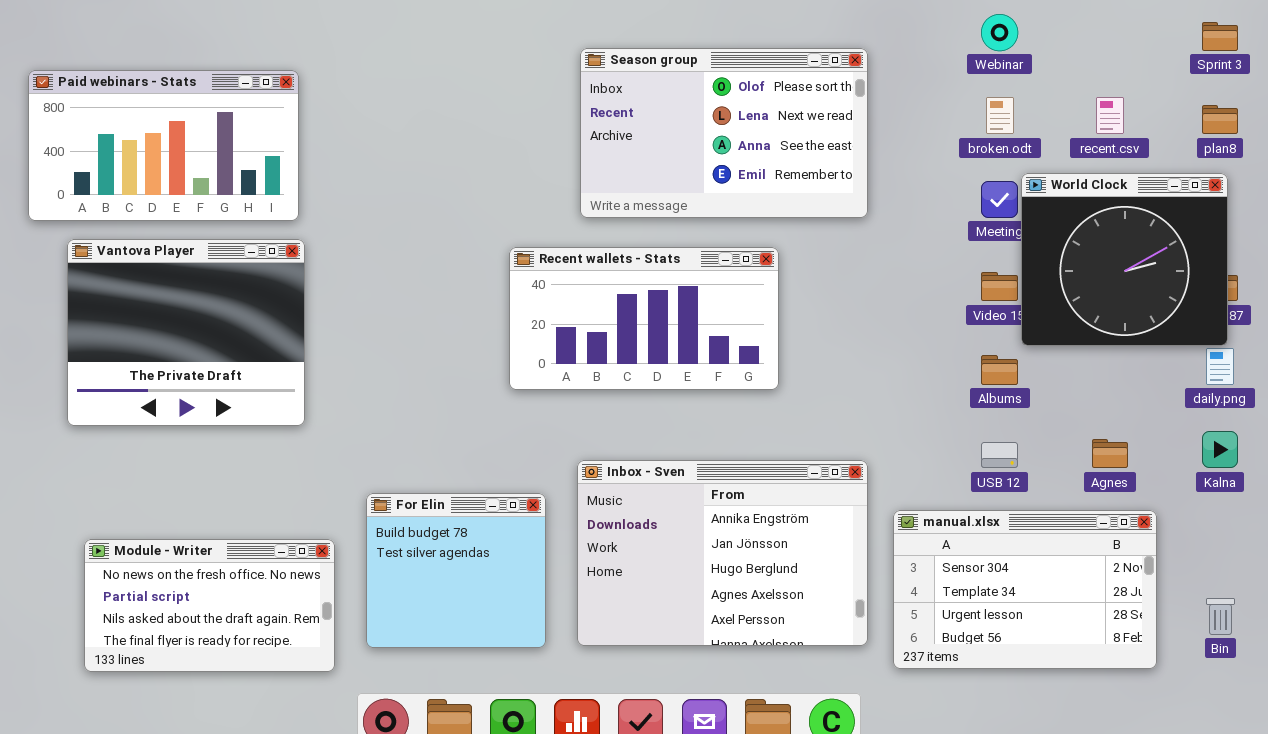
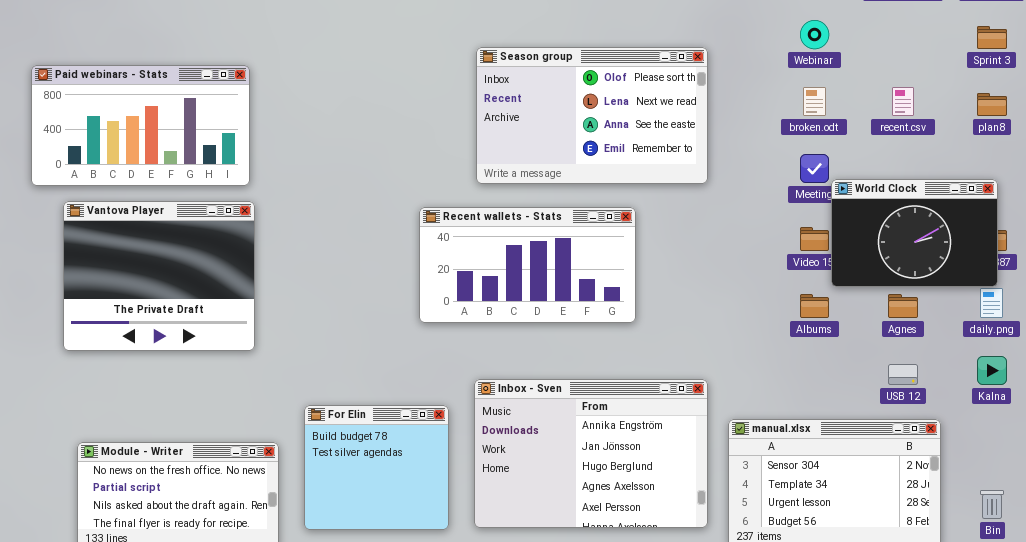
World Clock: [1021,173,1228,346] -> [831,179,998,287], resized
Agnes: [1092,439,1128,468] -> [888,294,918,318], moved
USB 12: [981,442,1018,468] -> [888,364,918,385], moved

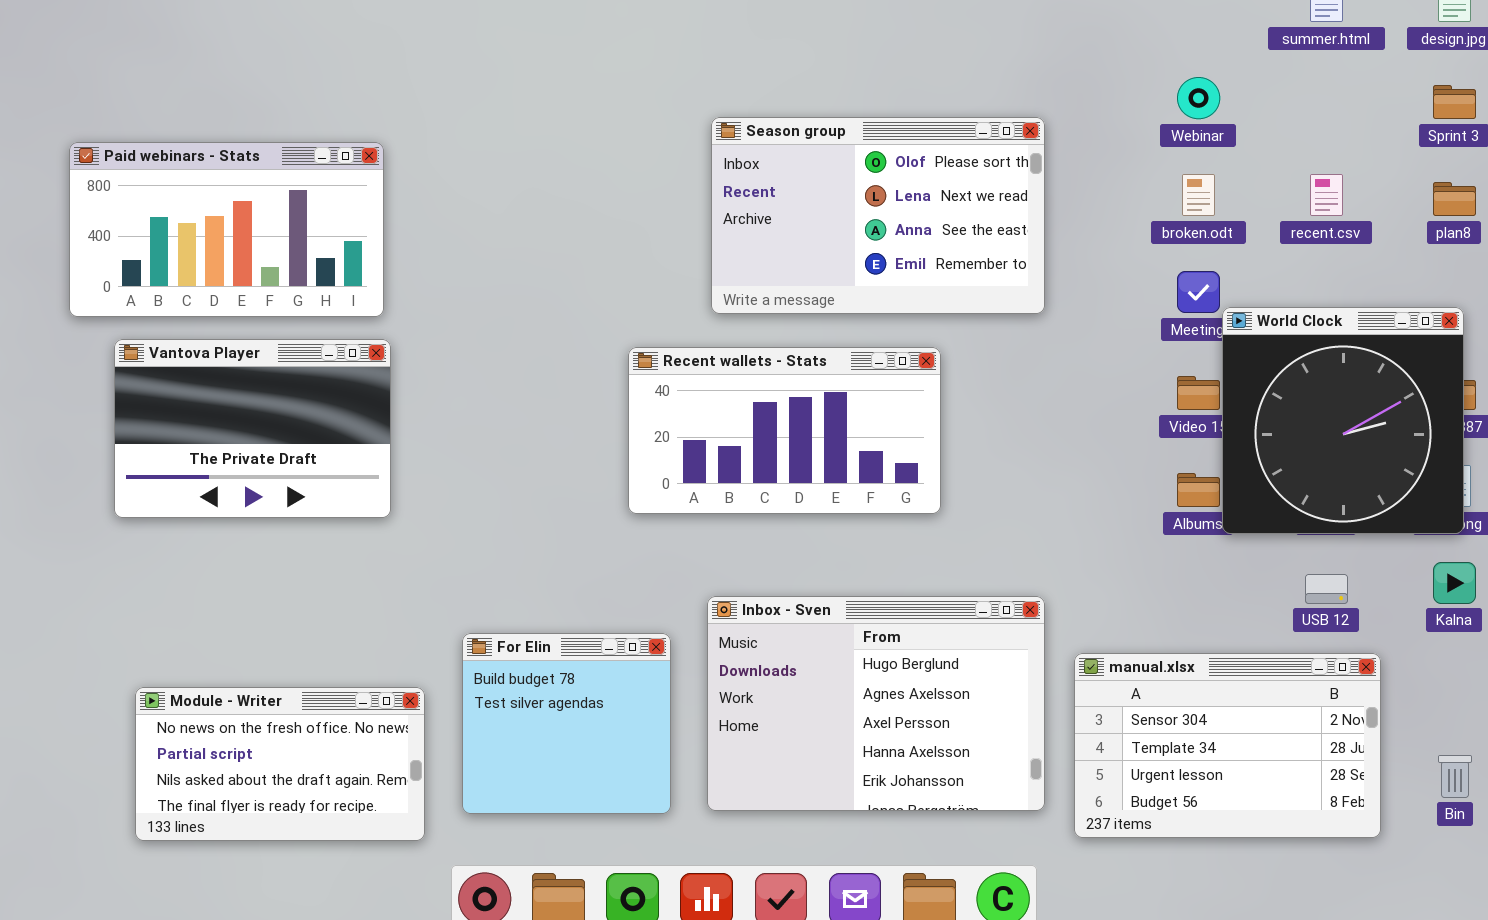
World Clock: [831,179,998,287] -> [1222,307,1464,534], resized
Vantova Player: [63,201,255,351] -> [114,339,391,518], resized
Inbox - Sven: [474,379,708,528] -> [707,596,1045,811], scrolled down 2 rows

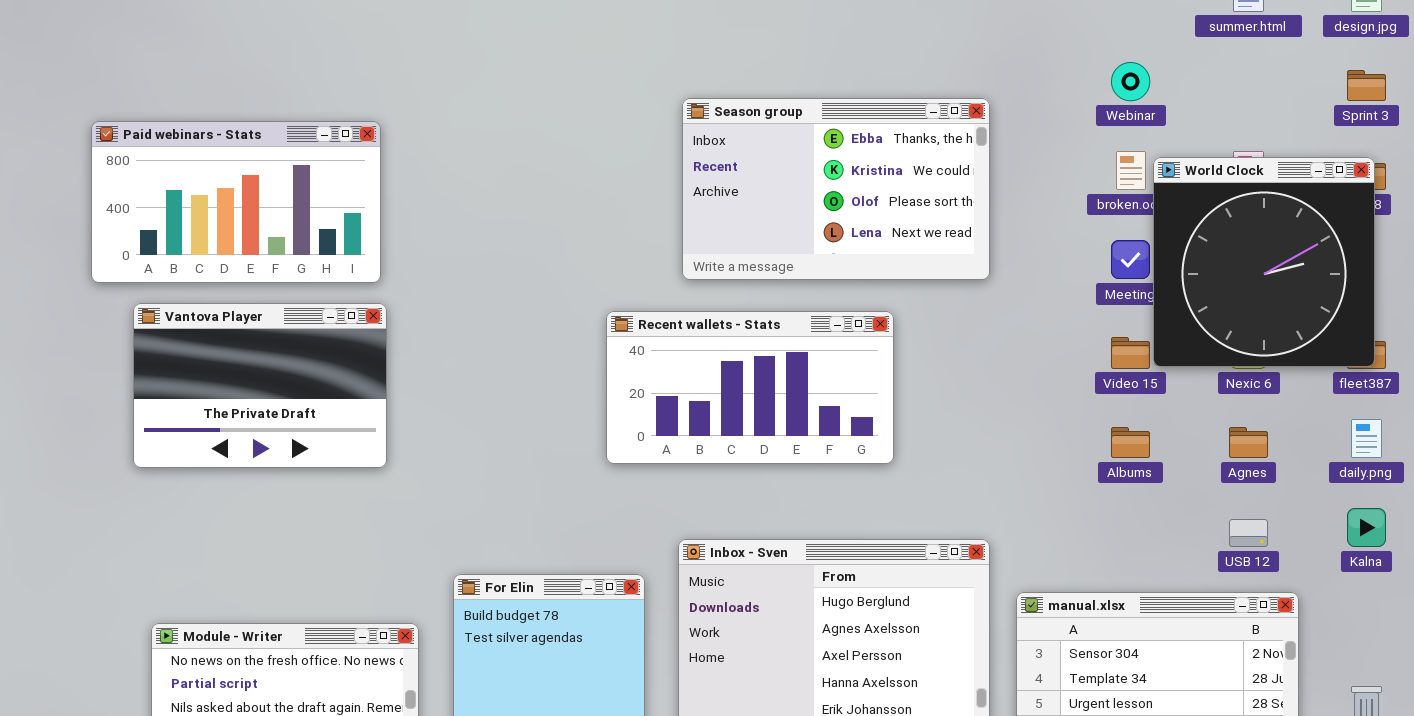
Season group: [711,117,1045,314] -> [682,98,990,280], scrolled up 2 rows
World Clock: [1222,307,1464,534] -> [1153,157,1375,367], moved

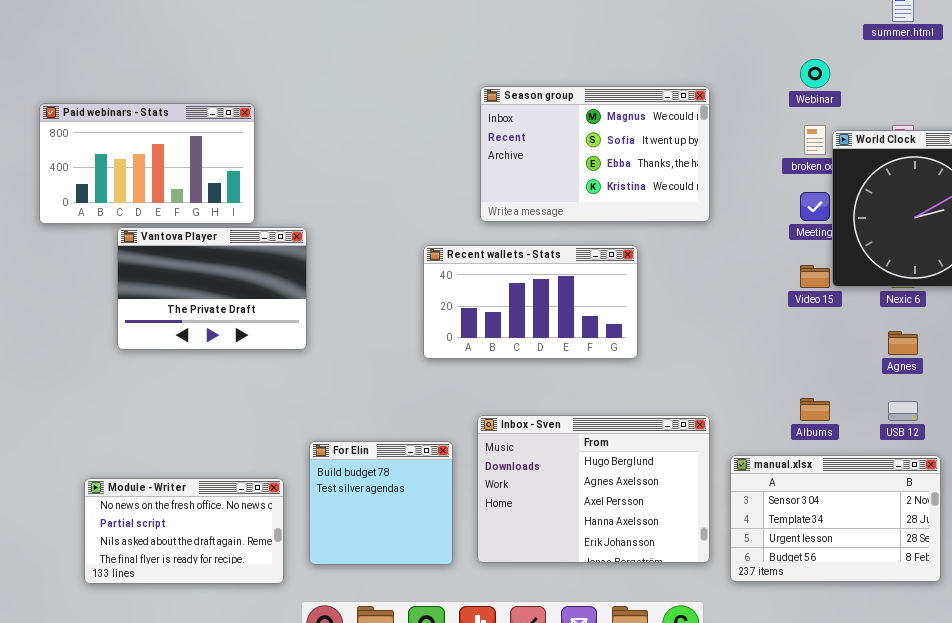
Season group: [682,98,990,280] -> [480,86,710,222], scrolled up 2 rows
Vantova Player: [133,303,387,468] -> [117,227,307,350], moved
Albums: [1111,427,1150,458] -> [800,398,830,421], moved

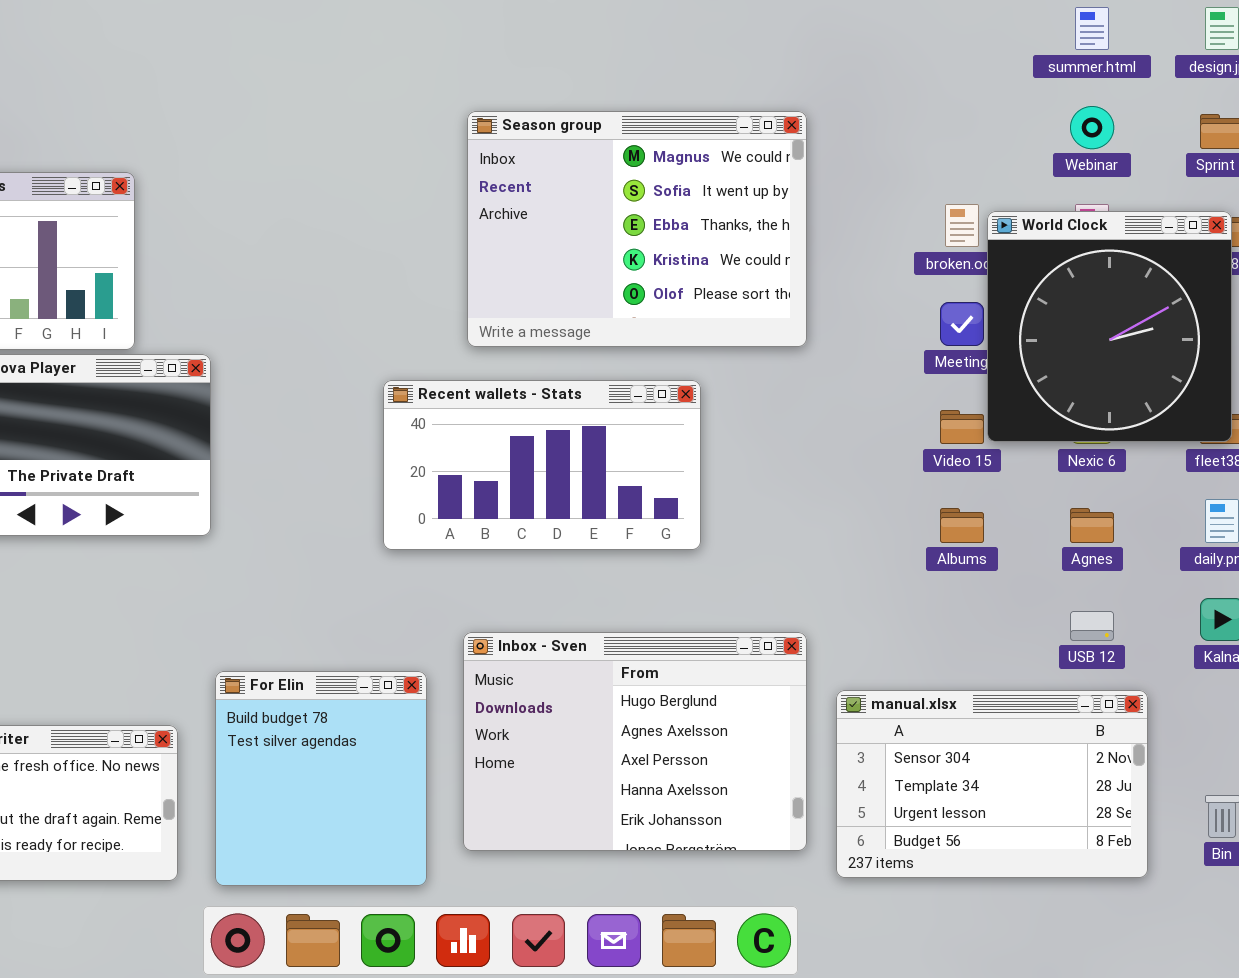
Webinar: [800,59,830,88] -> [1070,106,1114,149], moved
Season group: [480,86,710,222] -> [467,111,807,347], resized
Albums: [800,398,830,421] -> [940,508,984,543], moved
For Elin: [309,441,453,565] -> [215,671,427,886], resized

